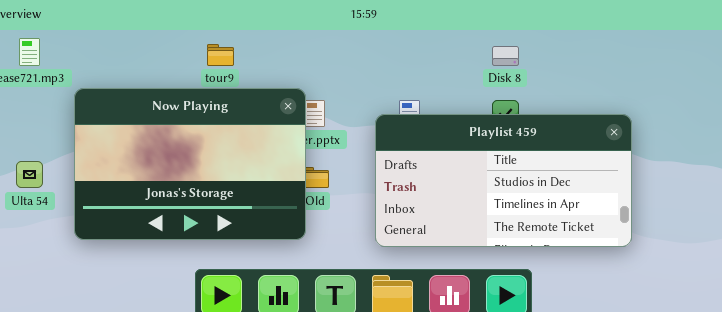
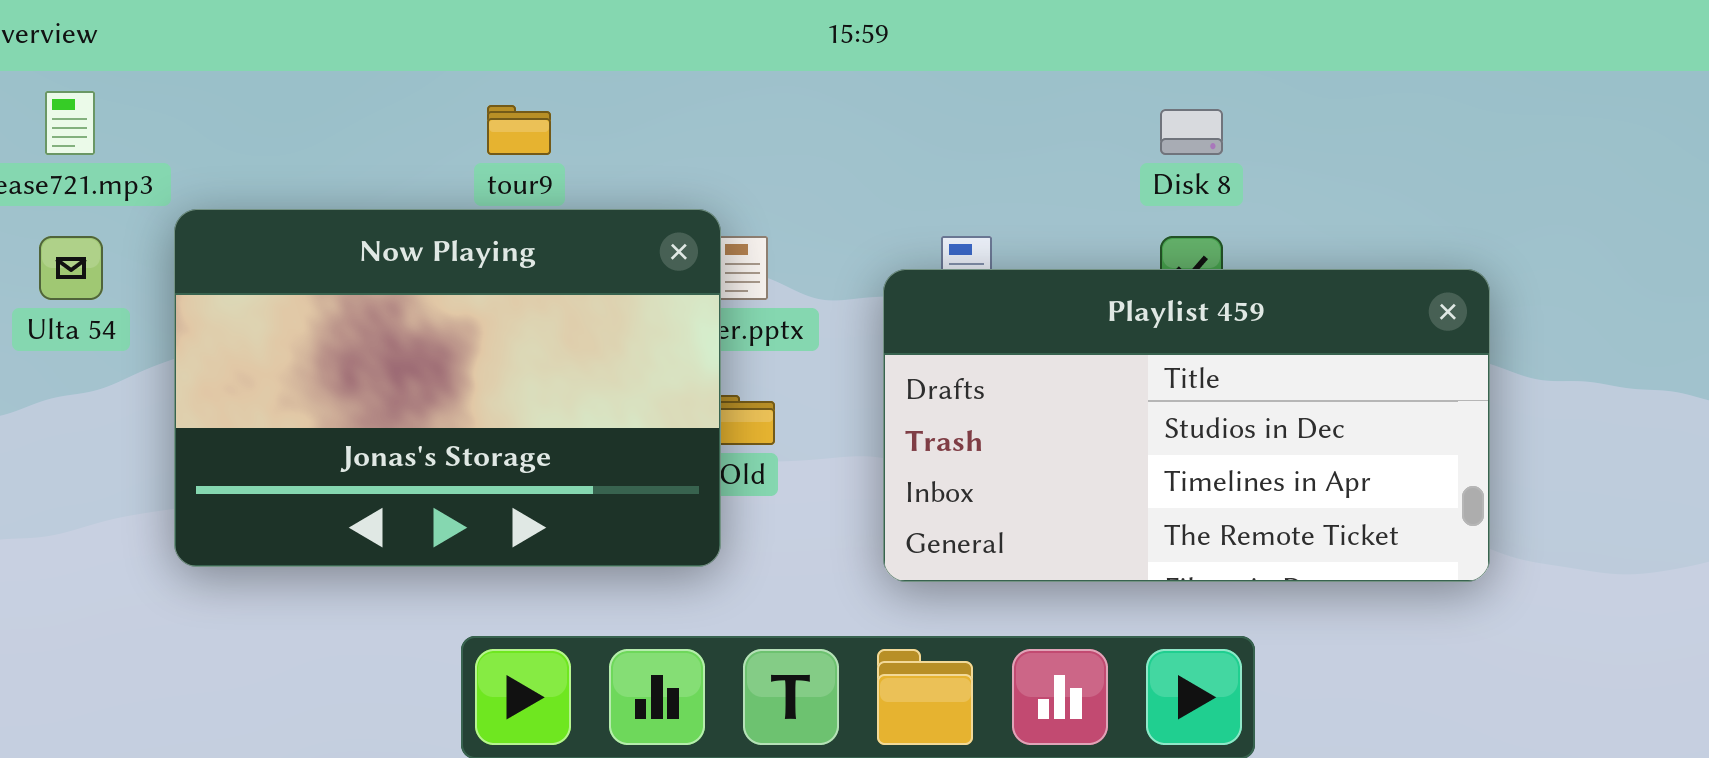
Ulta 54: [16,161,43,188] -> [39,236,103,300], moved

